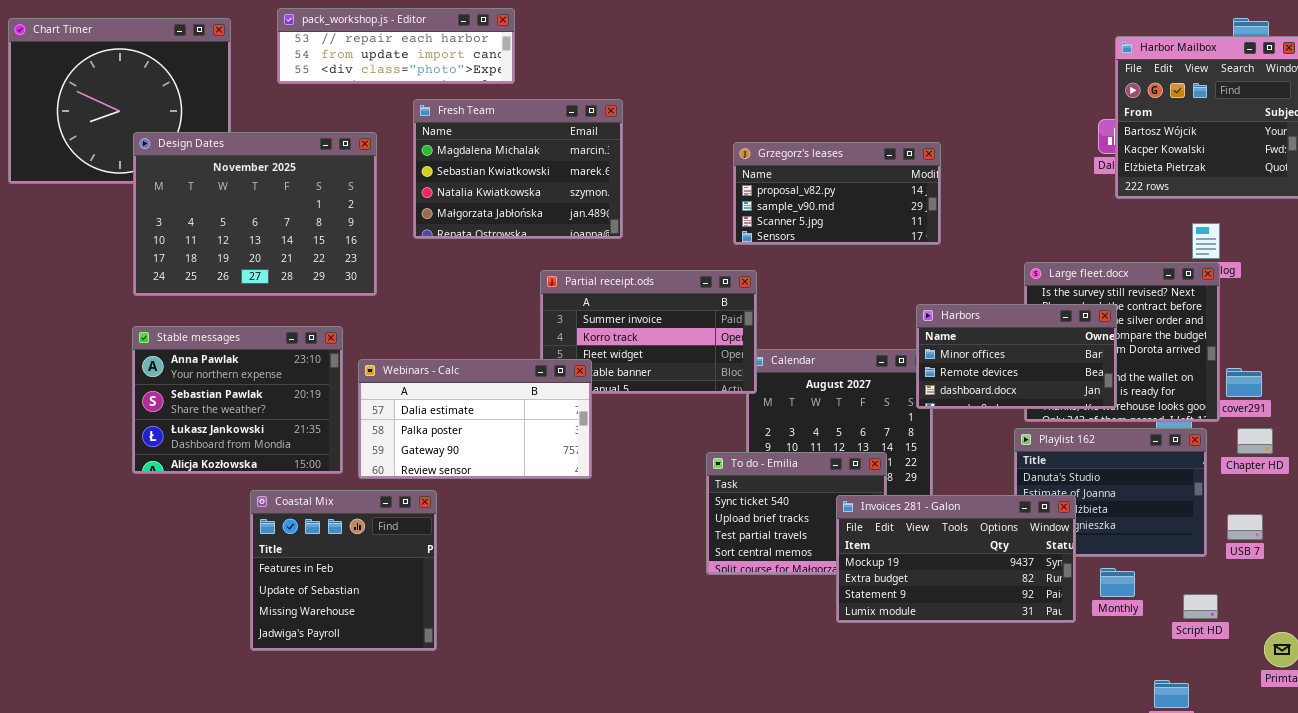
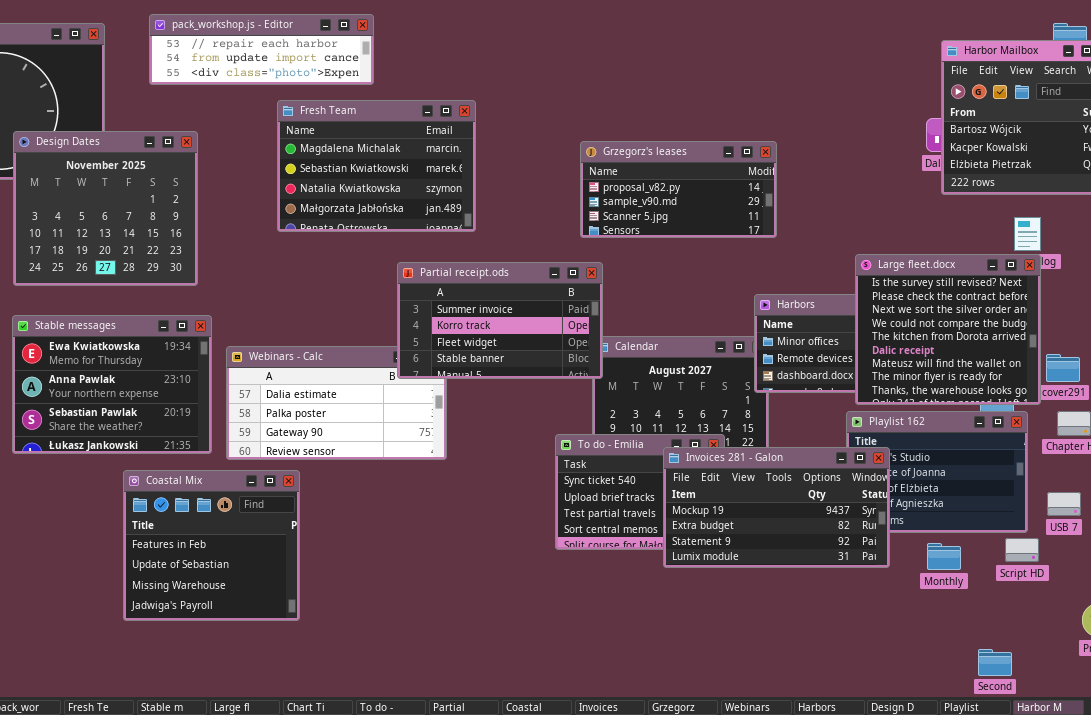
Design Dates: [133,132,377,296] -> [13,131,198,286], resized
Large fleet.docx: [1024,262,1220,422] -> [855,254,1041,405], raised
Partial receipt.ods: [540,270,757,394] -> [397,262,603,379], raised
Stable messages: [132,326,343,474] -> [12,315,212,454], scrolled up 1 row
Invoices 281 - Galon: [836,495,1076,623] -> [663,447,890,568], moved
Script HD: [1183,594,1218,619] -> [1005,538,1039,562], moved

